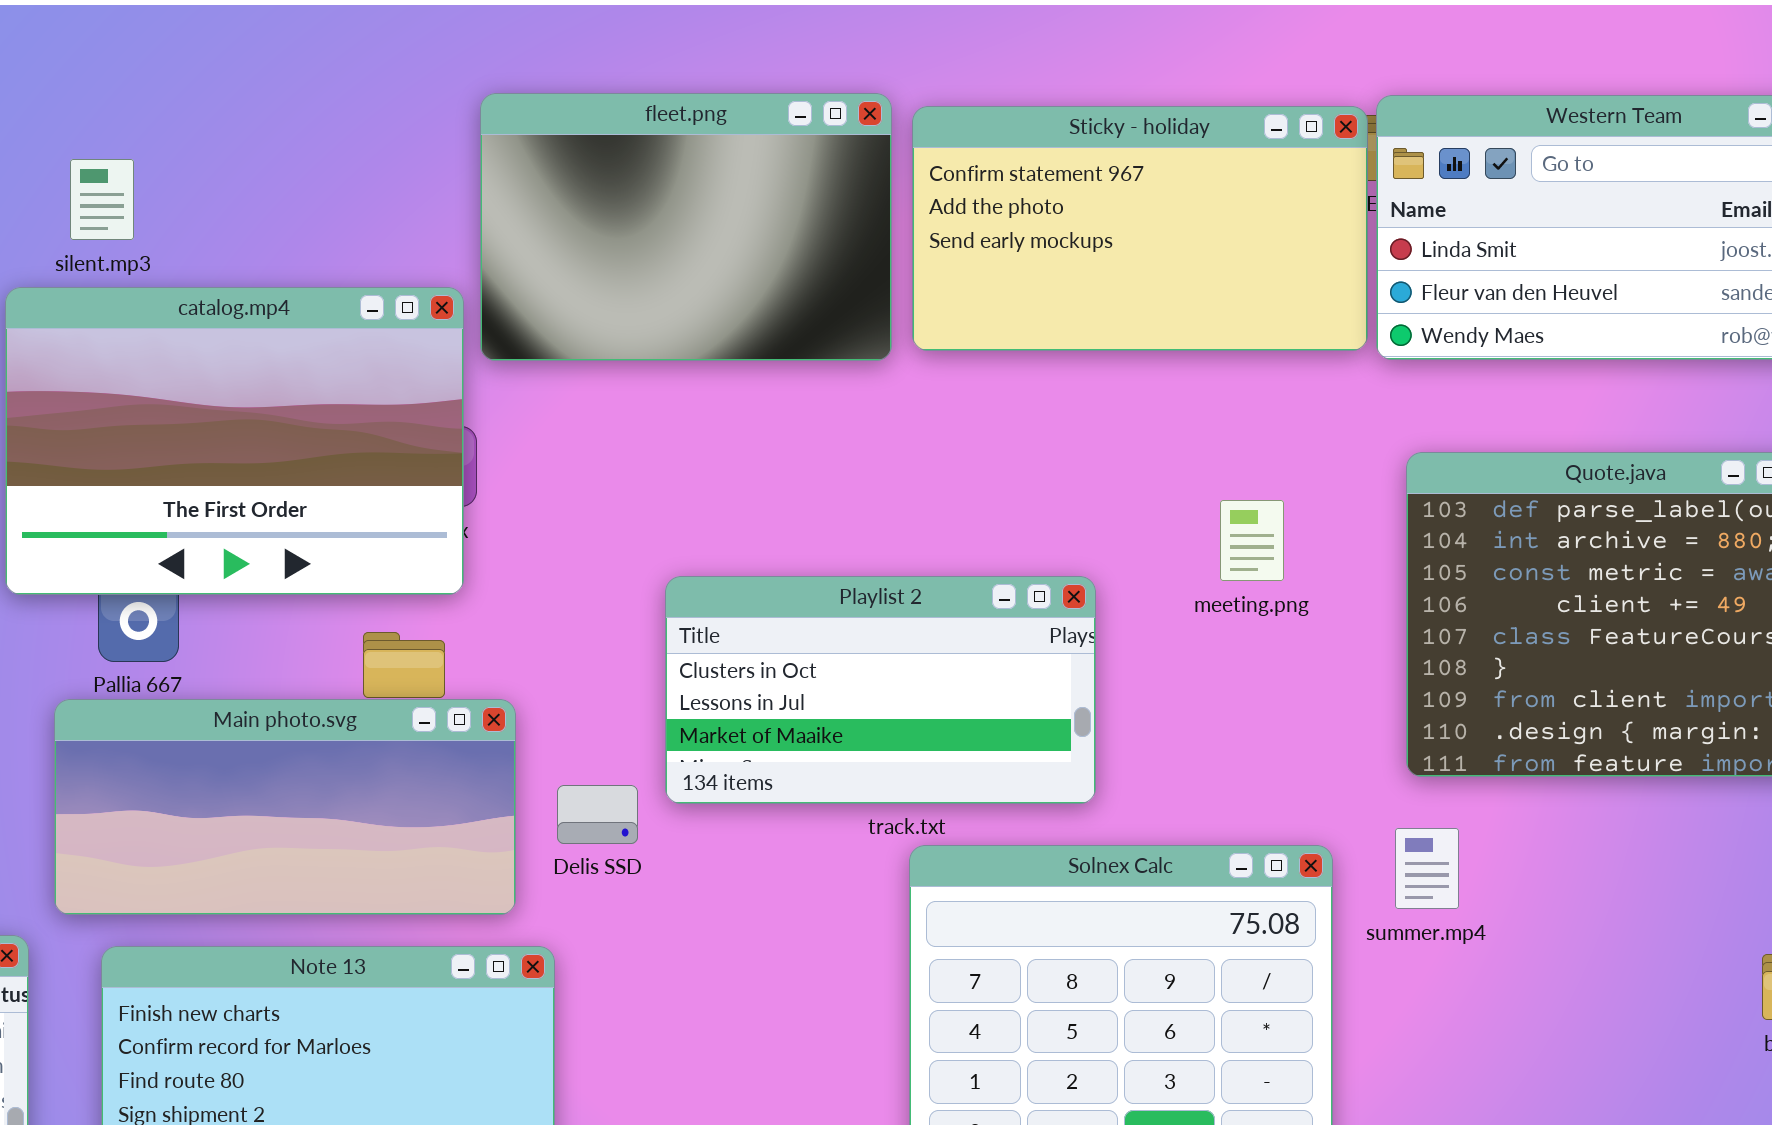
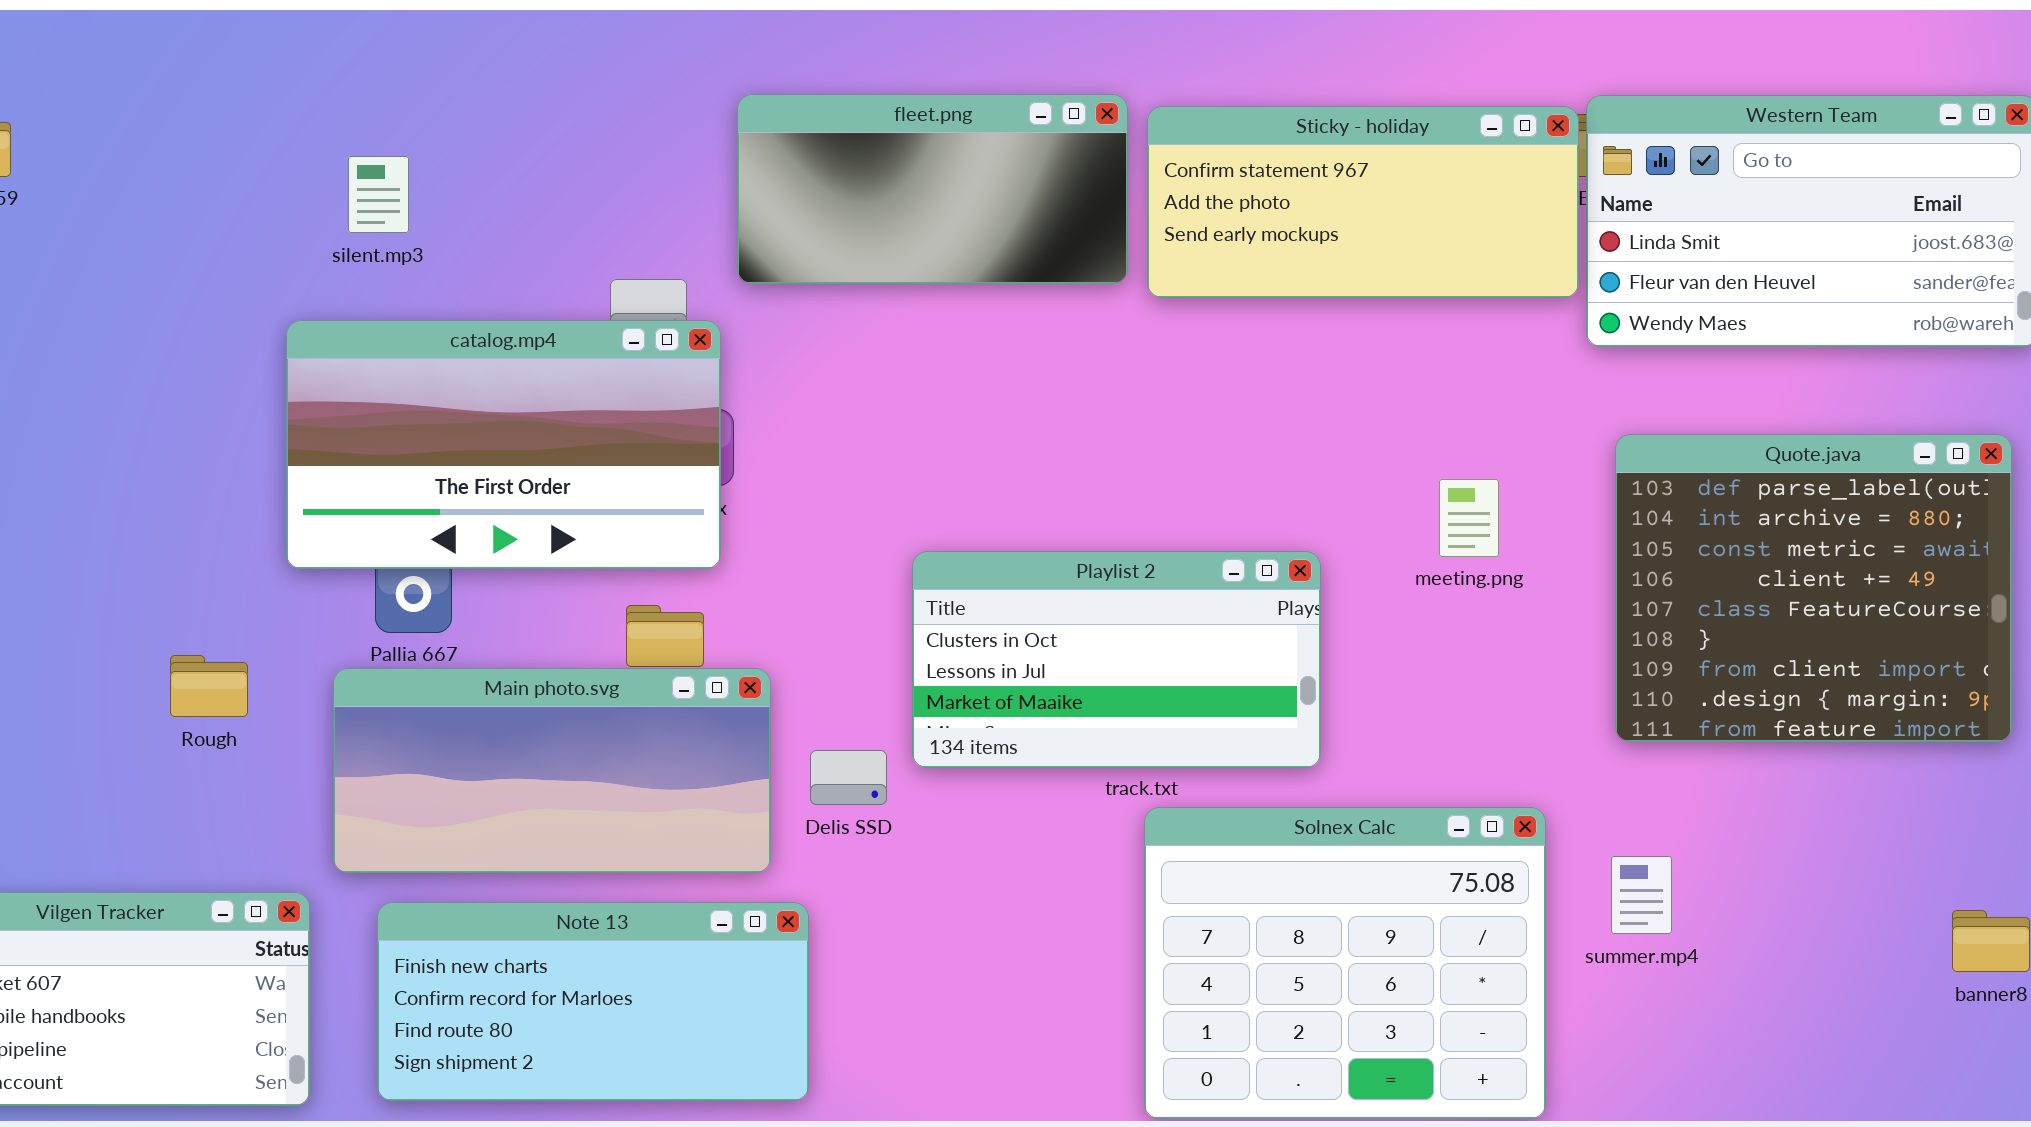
fleet.png: [480,93,892,361] -> [737,94,1128,284], resized
Sticky - holiday: [912,106,1368,351] -> [1147,106,1579,298], resized
catalog.mp4: [5,287,464,595] -> [286,320,721,569], resized
summer.mp4: [1395,828,1459,909] -> [1611,856,1672,934], moved

